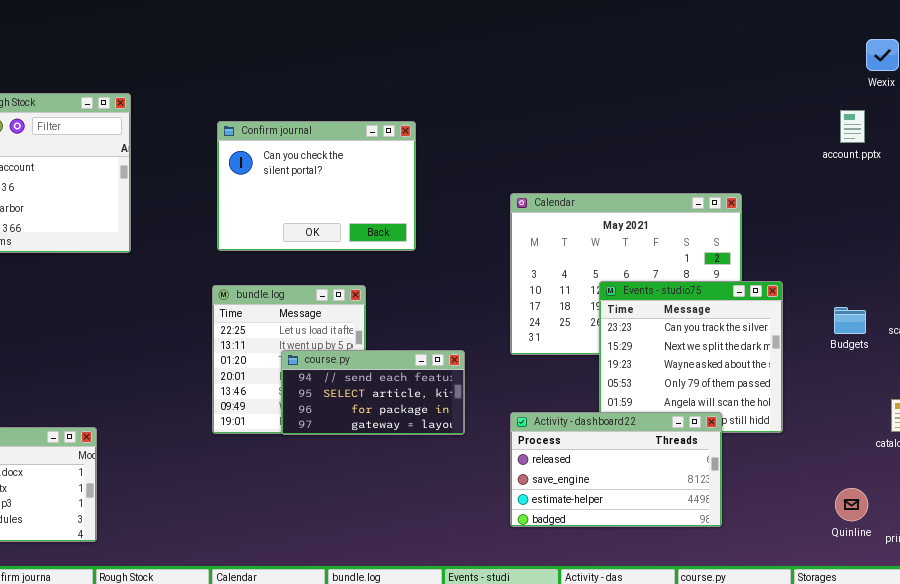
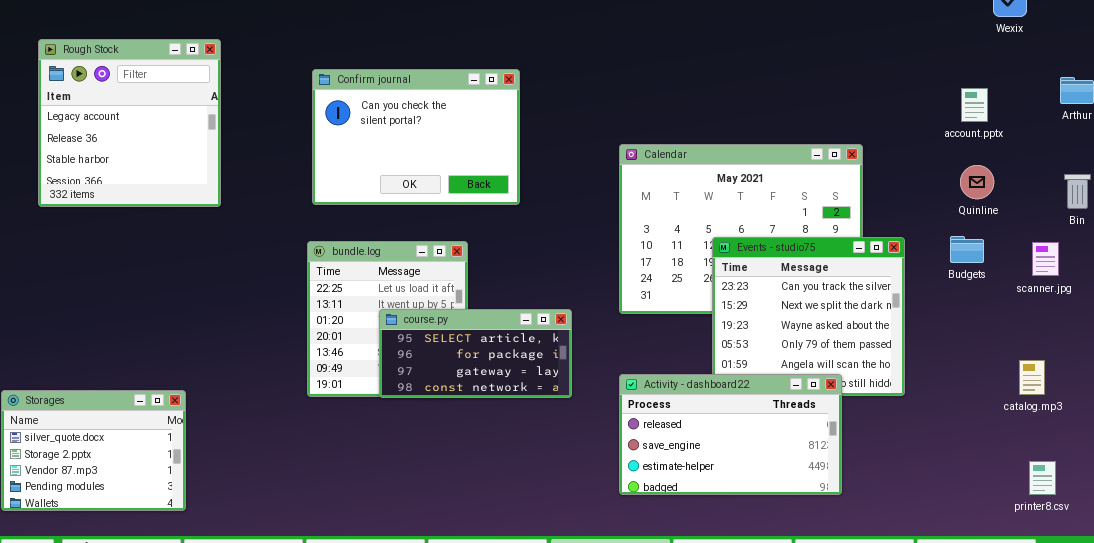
account.pptx: [840,110,865,143] -> [961,88,988,122], moved
Budgets: [834,307,866,334] -> [950,236,984,263], moved
course.py: [281,350,465,435] -> [379,309,572,398], scrolled down 1 row
Quinline: [835,488,868,521] -> [960,165,994,199], moved

